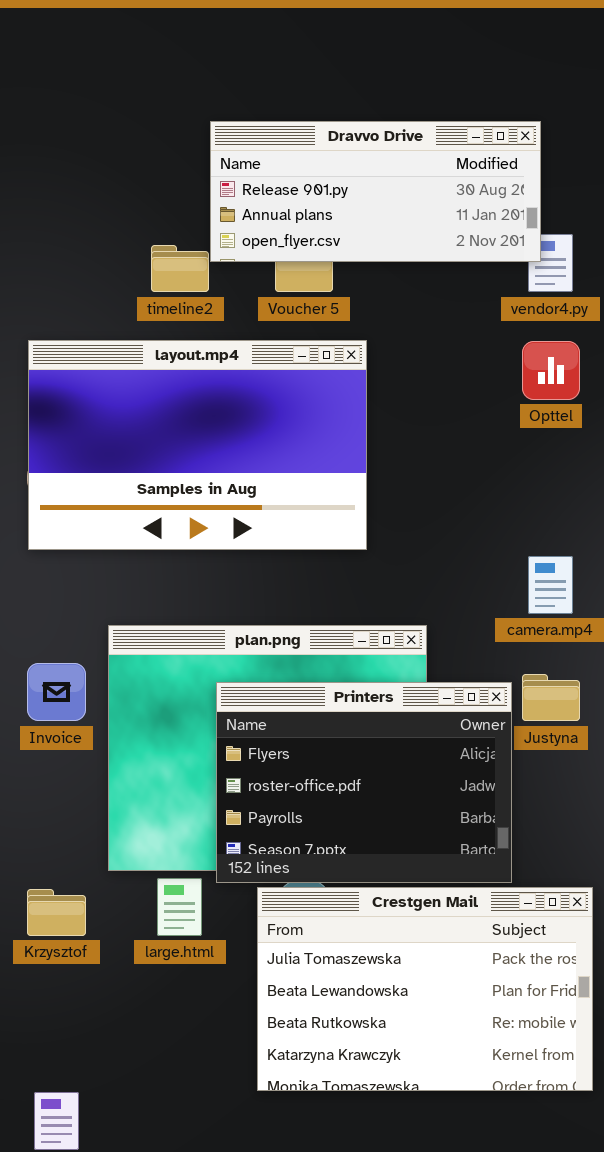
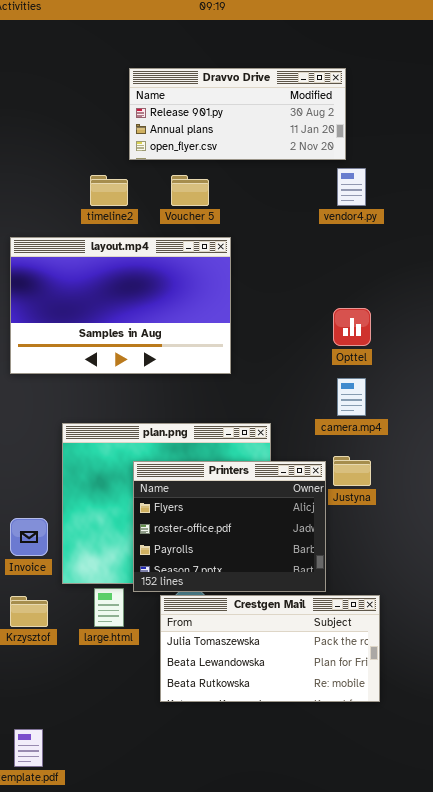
Dravvo Drive: [210,121,541,262] -> [129,68,346,160], moved
Opttel: [522,341,580,400] -> [333,308,371,346], moved
Invoice: [27,663,86,721] -> [10,518,48,556], moved
Crestgen Mail: [257,887,593,1091] -> [160,595,380,702], resized

